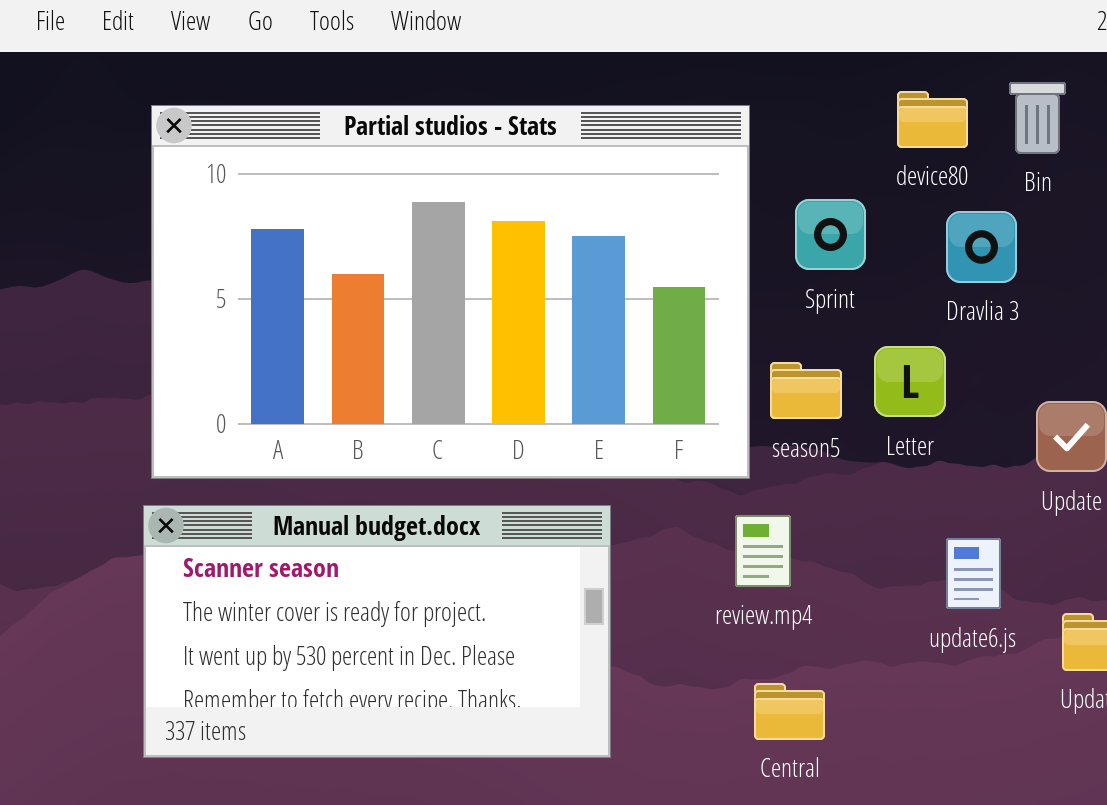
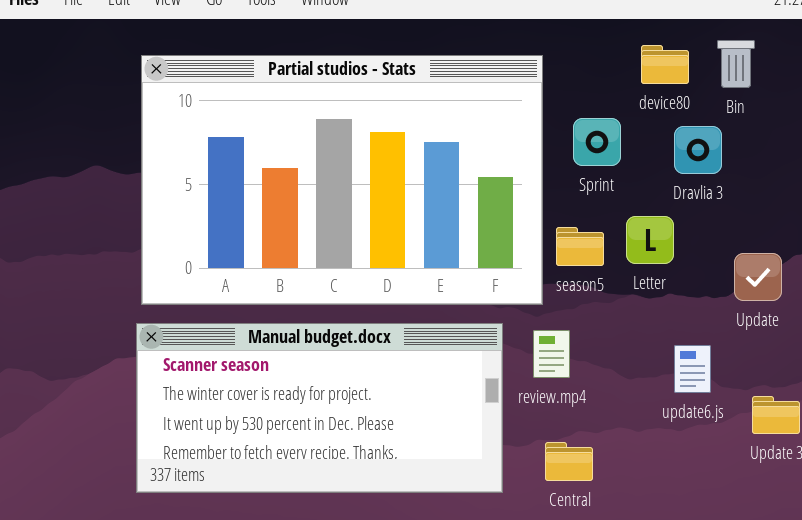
Manual budget.docx: [143,505,611,758] -> [136,323,503,493], resized

